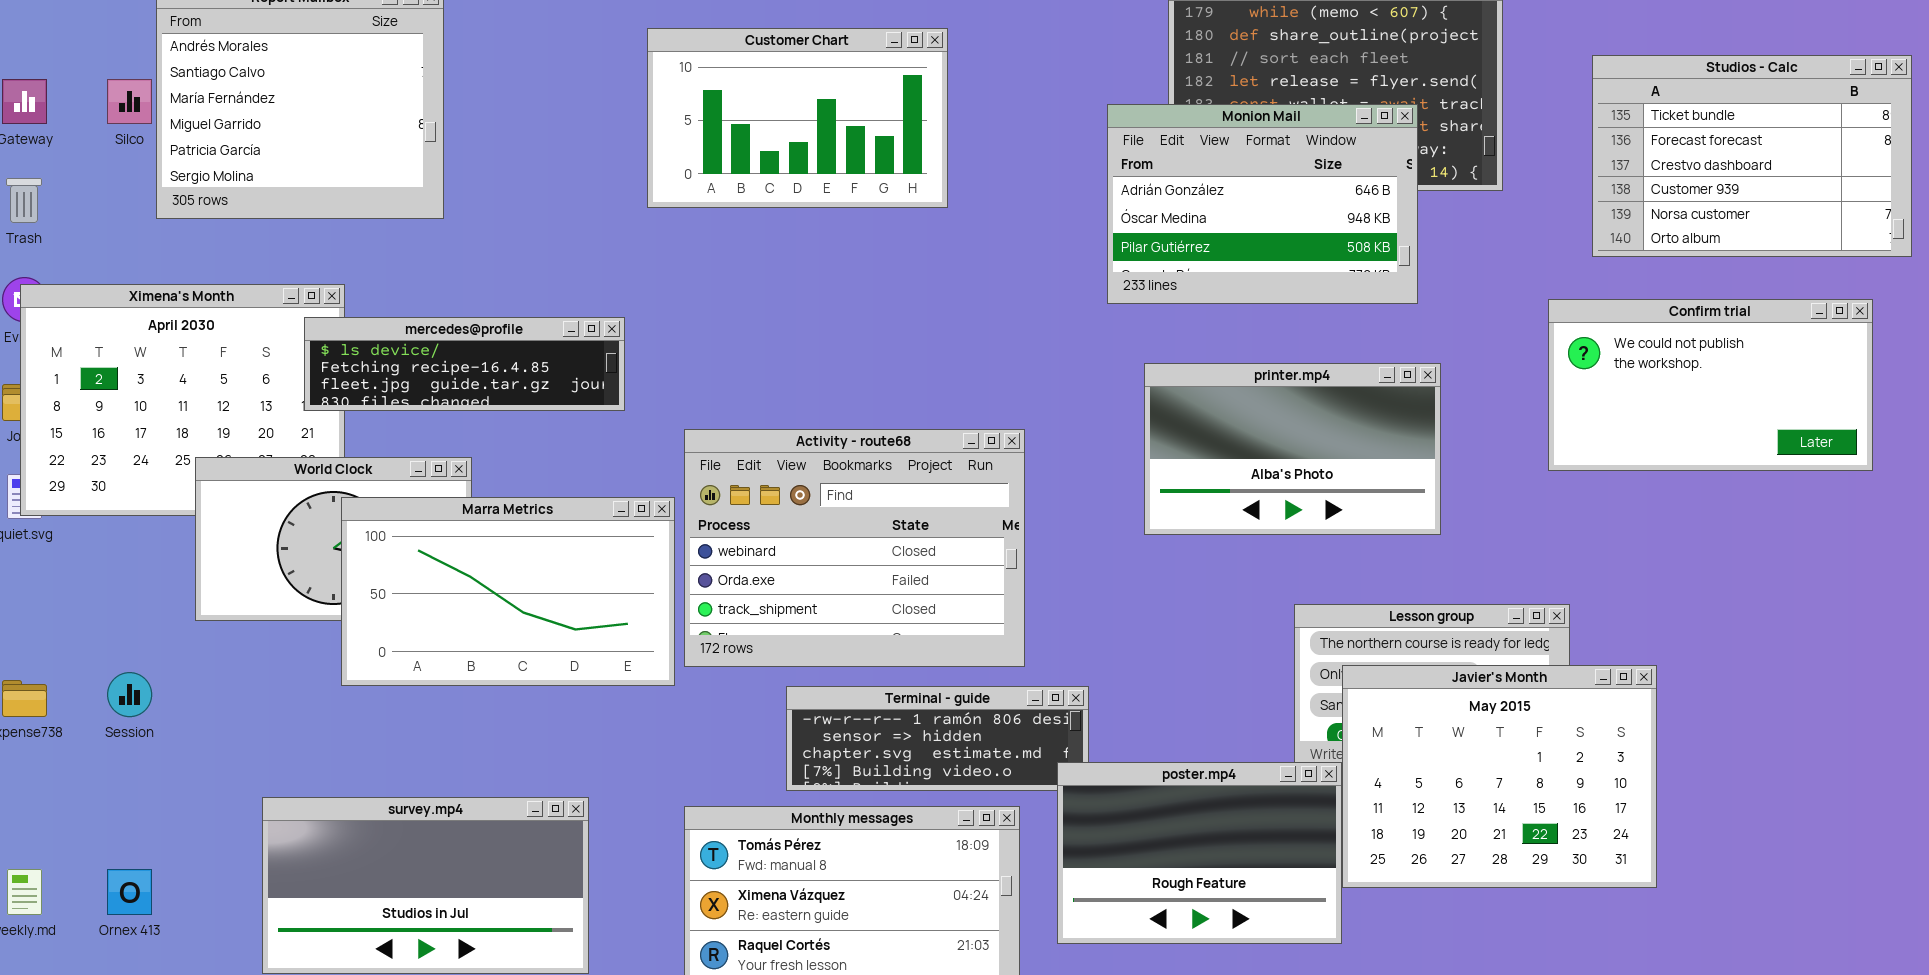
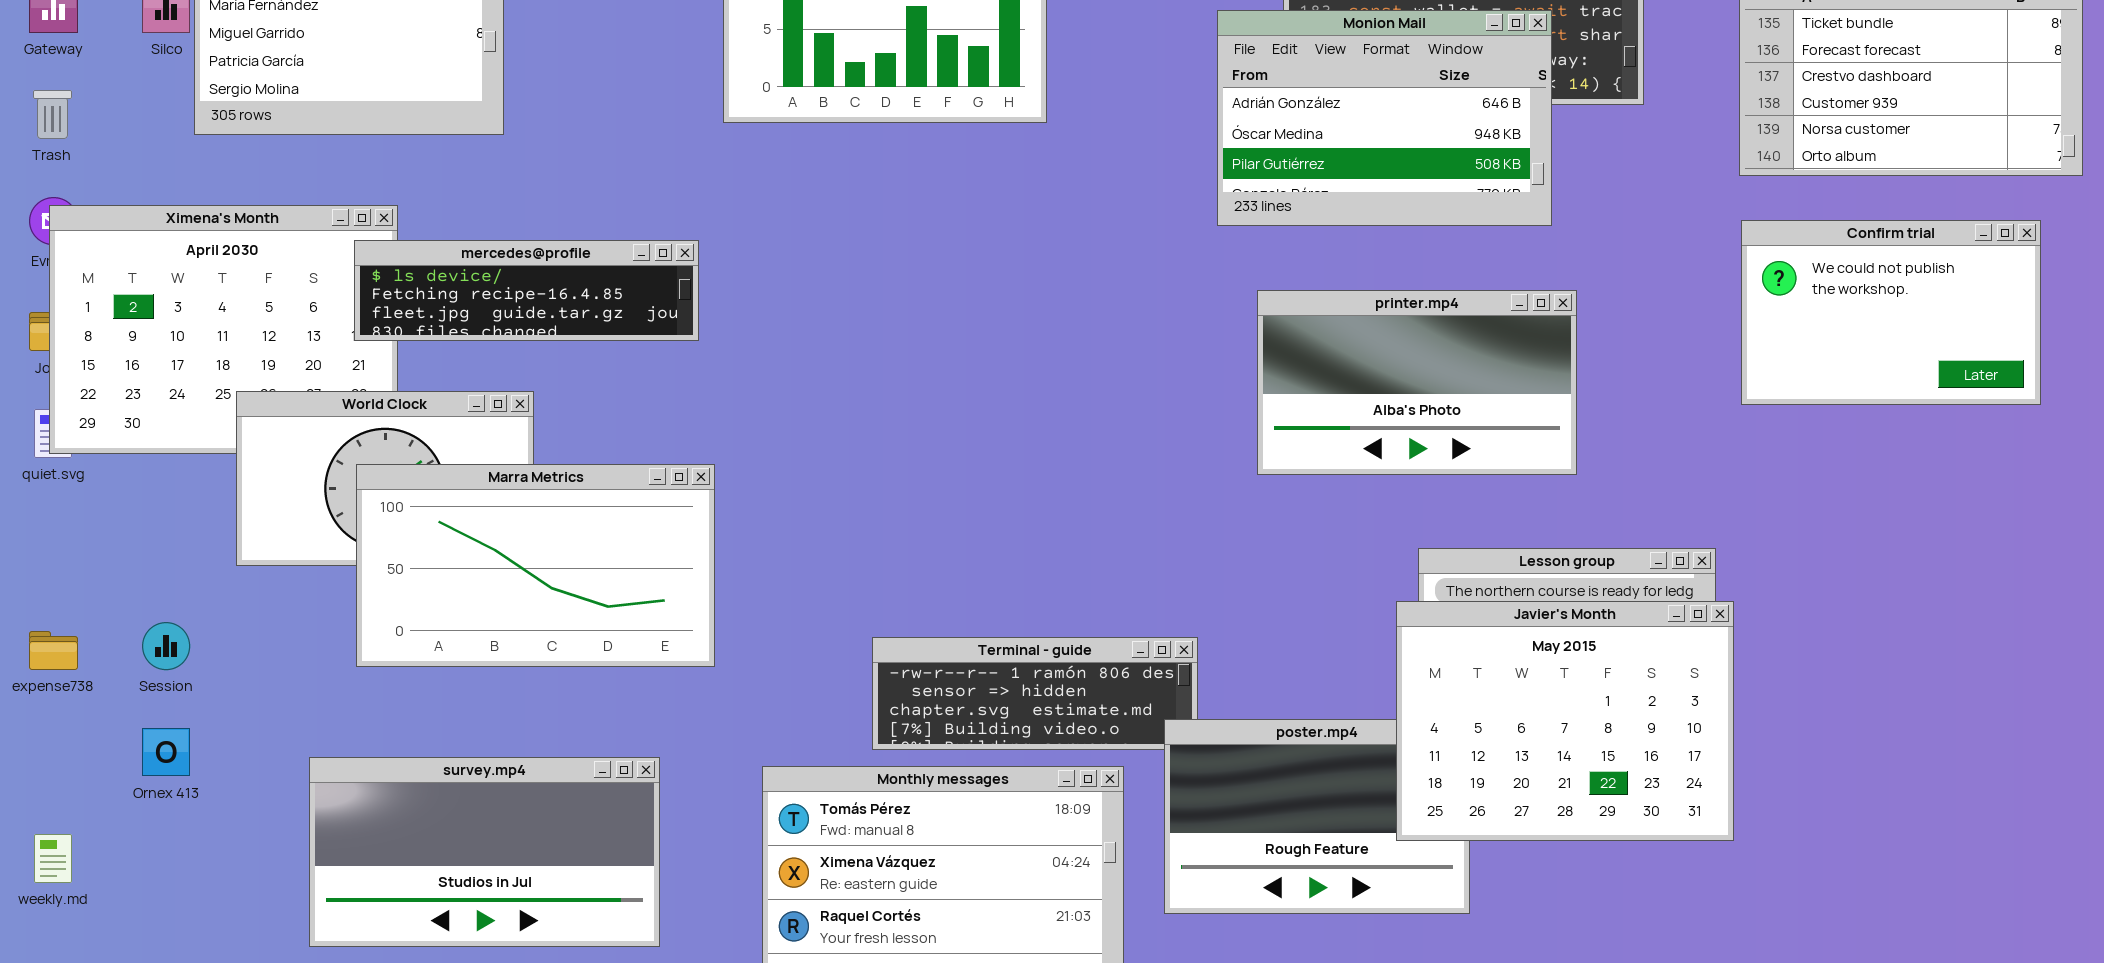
Confirm trial: [1548,299,1873,471] -> [1741,220,2041,405], resized
Activity - route68: [684,429,1025,667] -> none, closed
Marra Metrics: [341,497,675,686] -> [356,464,715,667], moved
Javier's Month: [1342,665,1657,888] -> [1396,601,1734,841], moved
Ornex 413: [107,869,152,915] -> [142,728,190,776], moved

